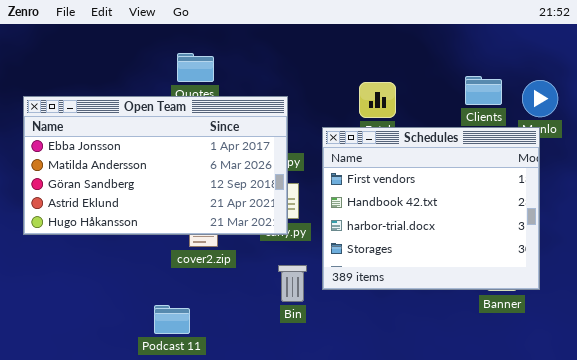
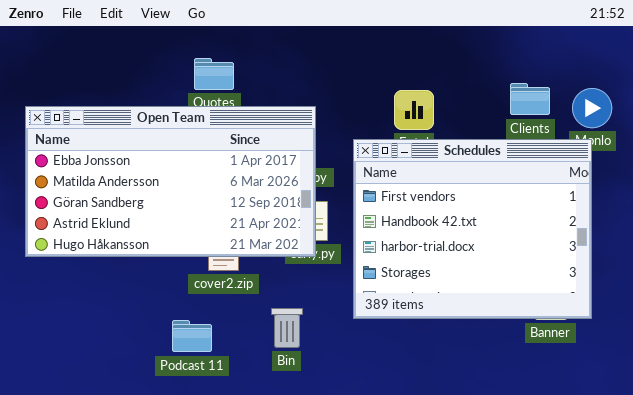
Bin: [278,265,307,302] -> [271,308,303,348], moved
Podcast 11: [154,305,190,334] -> [172,320,212,352], moved

